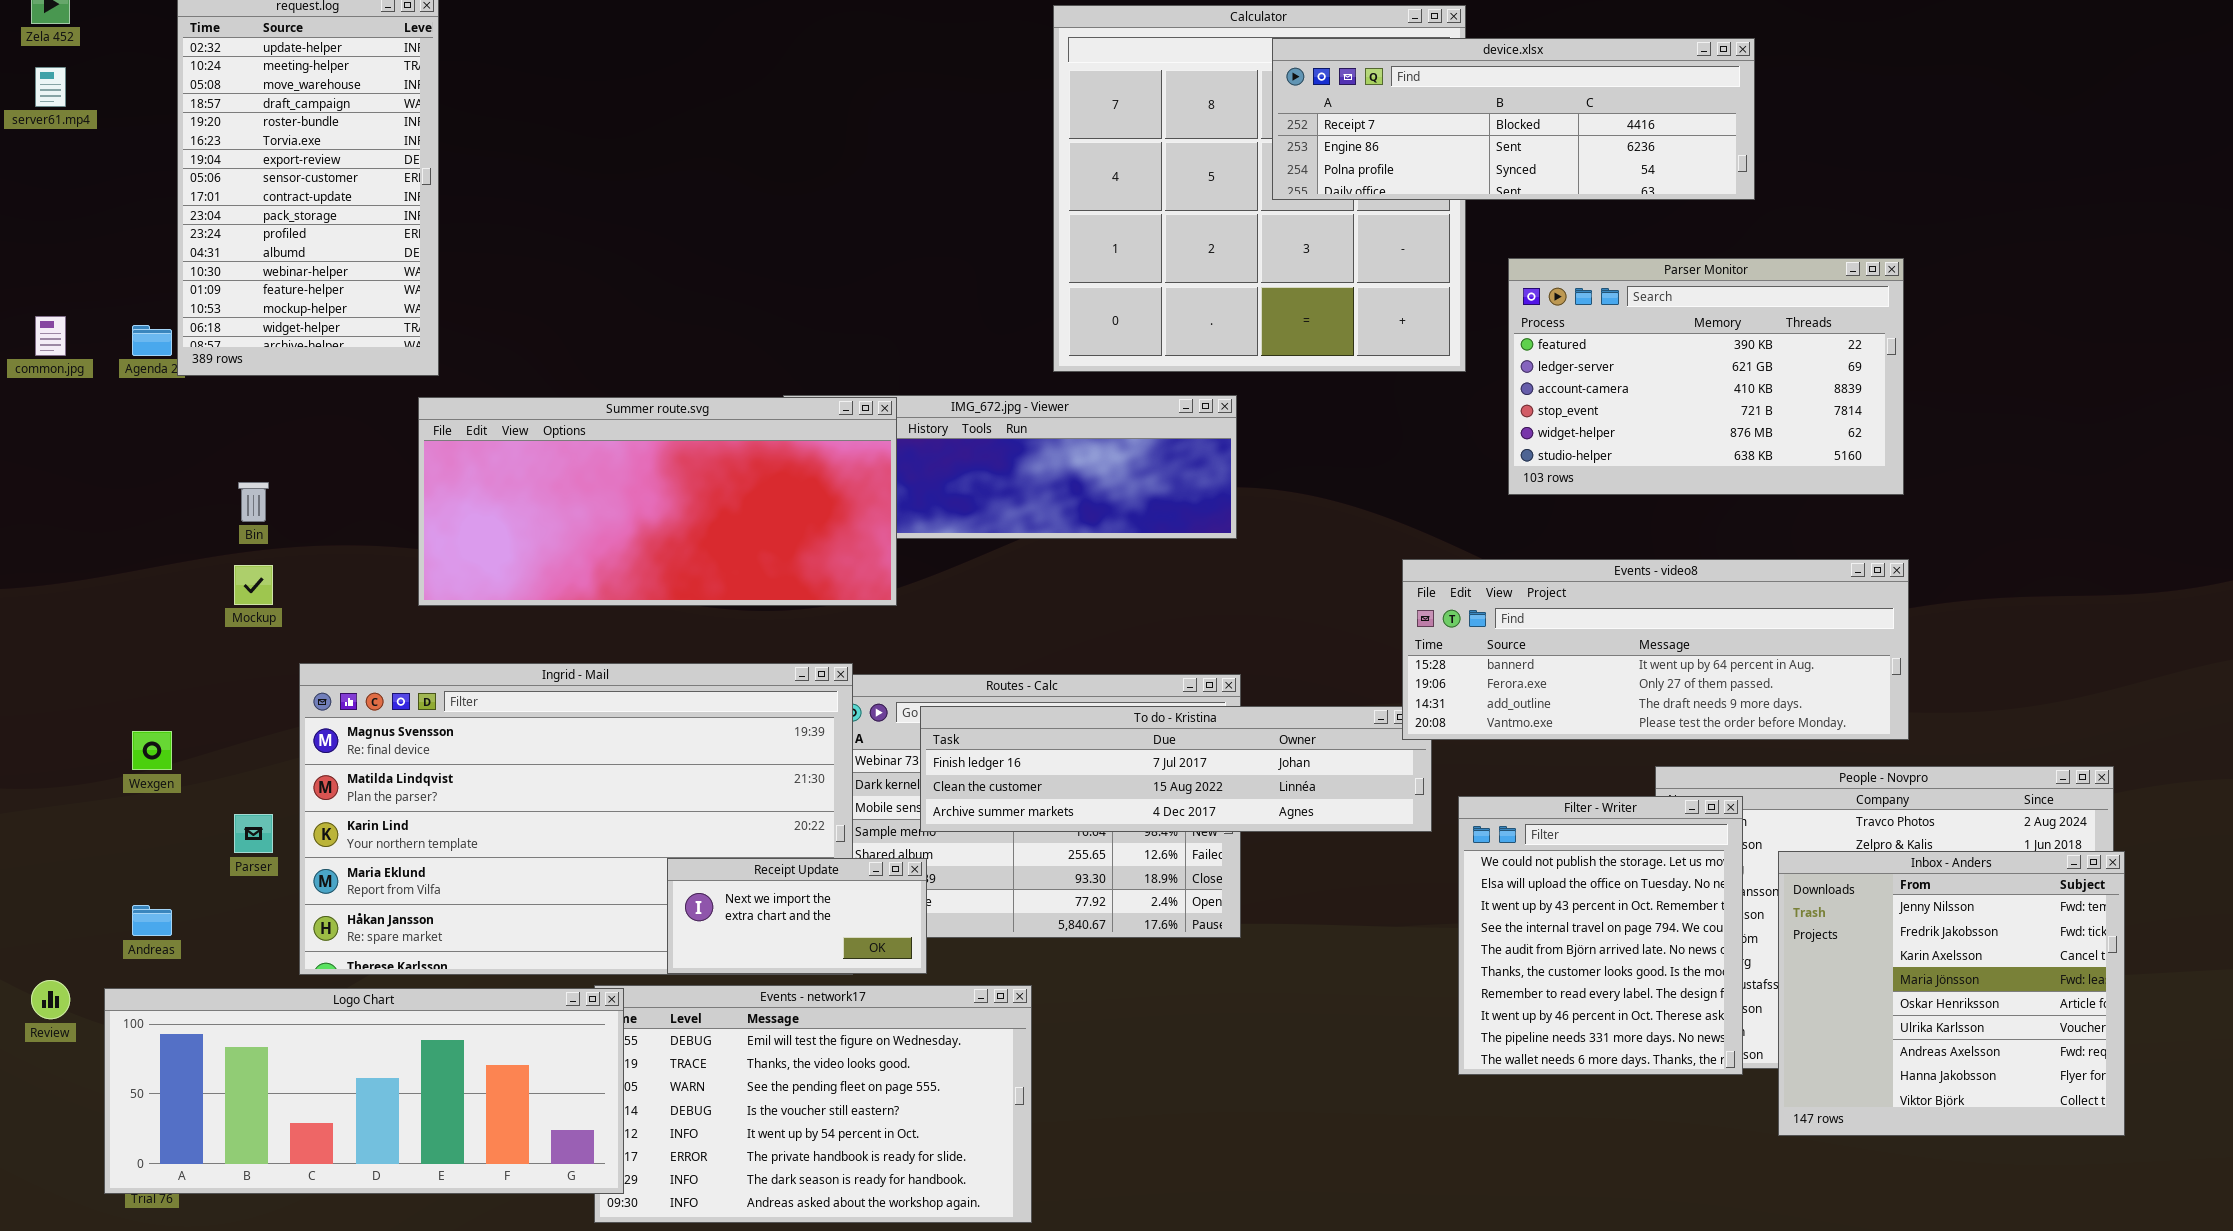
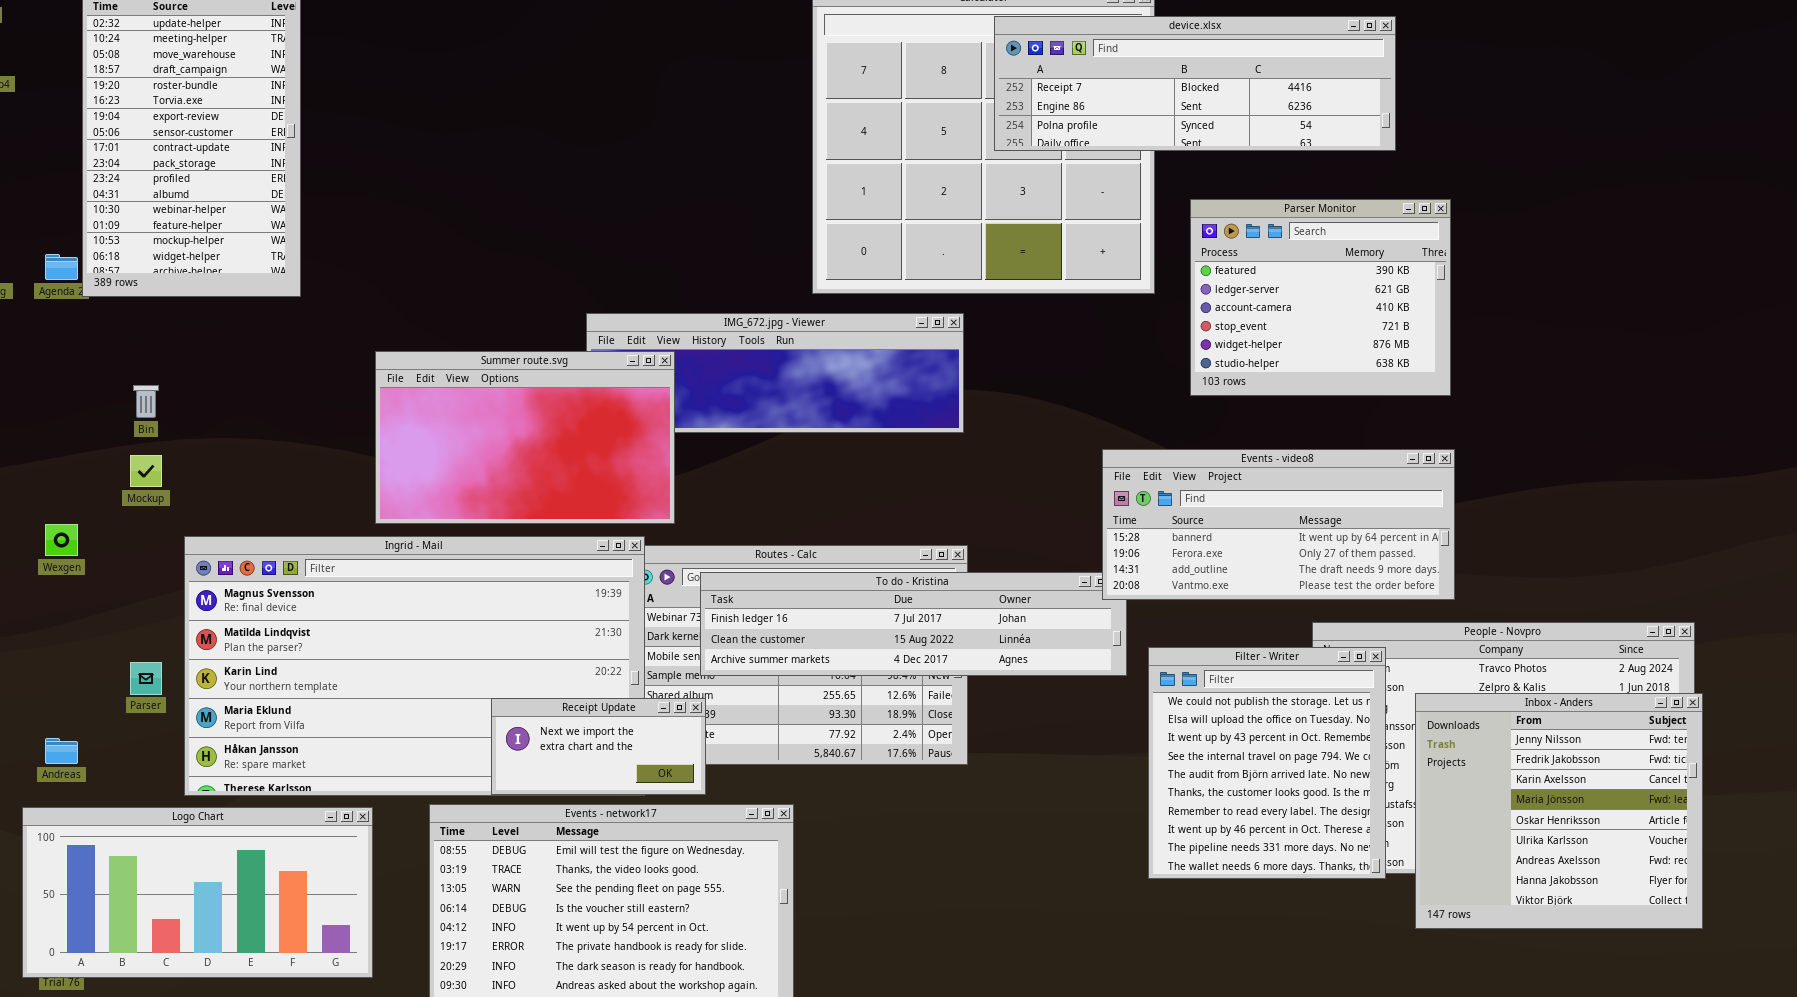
Parser Monitor: [1508,258,1904,495] -> [1190,199,1451,396], resized
Summer route.svg: [418,397,897,606] -> [375,351,675,524], moved, resized
Events - video8: [1402,559,1909,740] -> [1102,449,1455,600], resized
Wexgen: [132,731,172,770] -> [45,524,78,556], moved
Logo Chart: [104,988,624,1194] -> [22,807,373,978], resized

